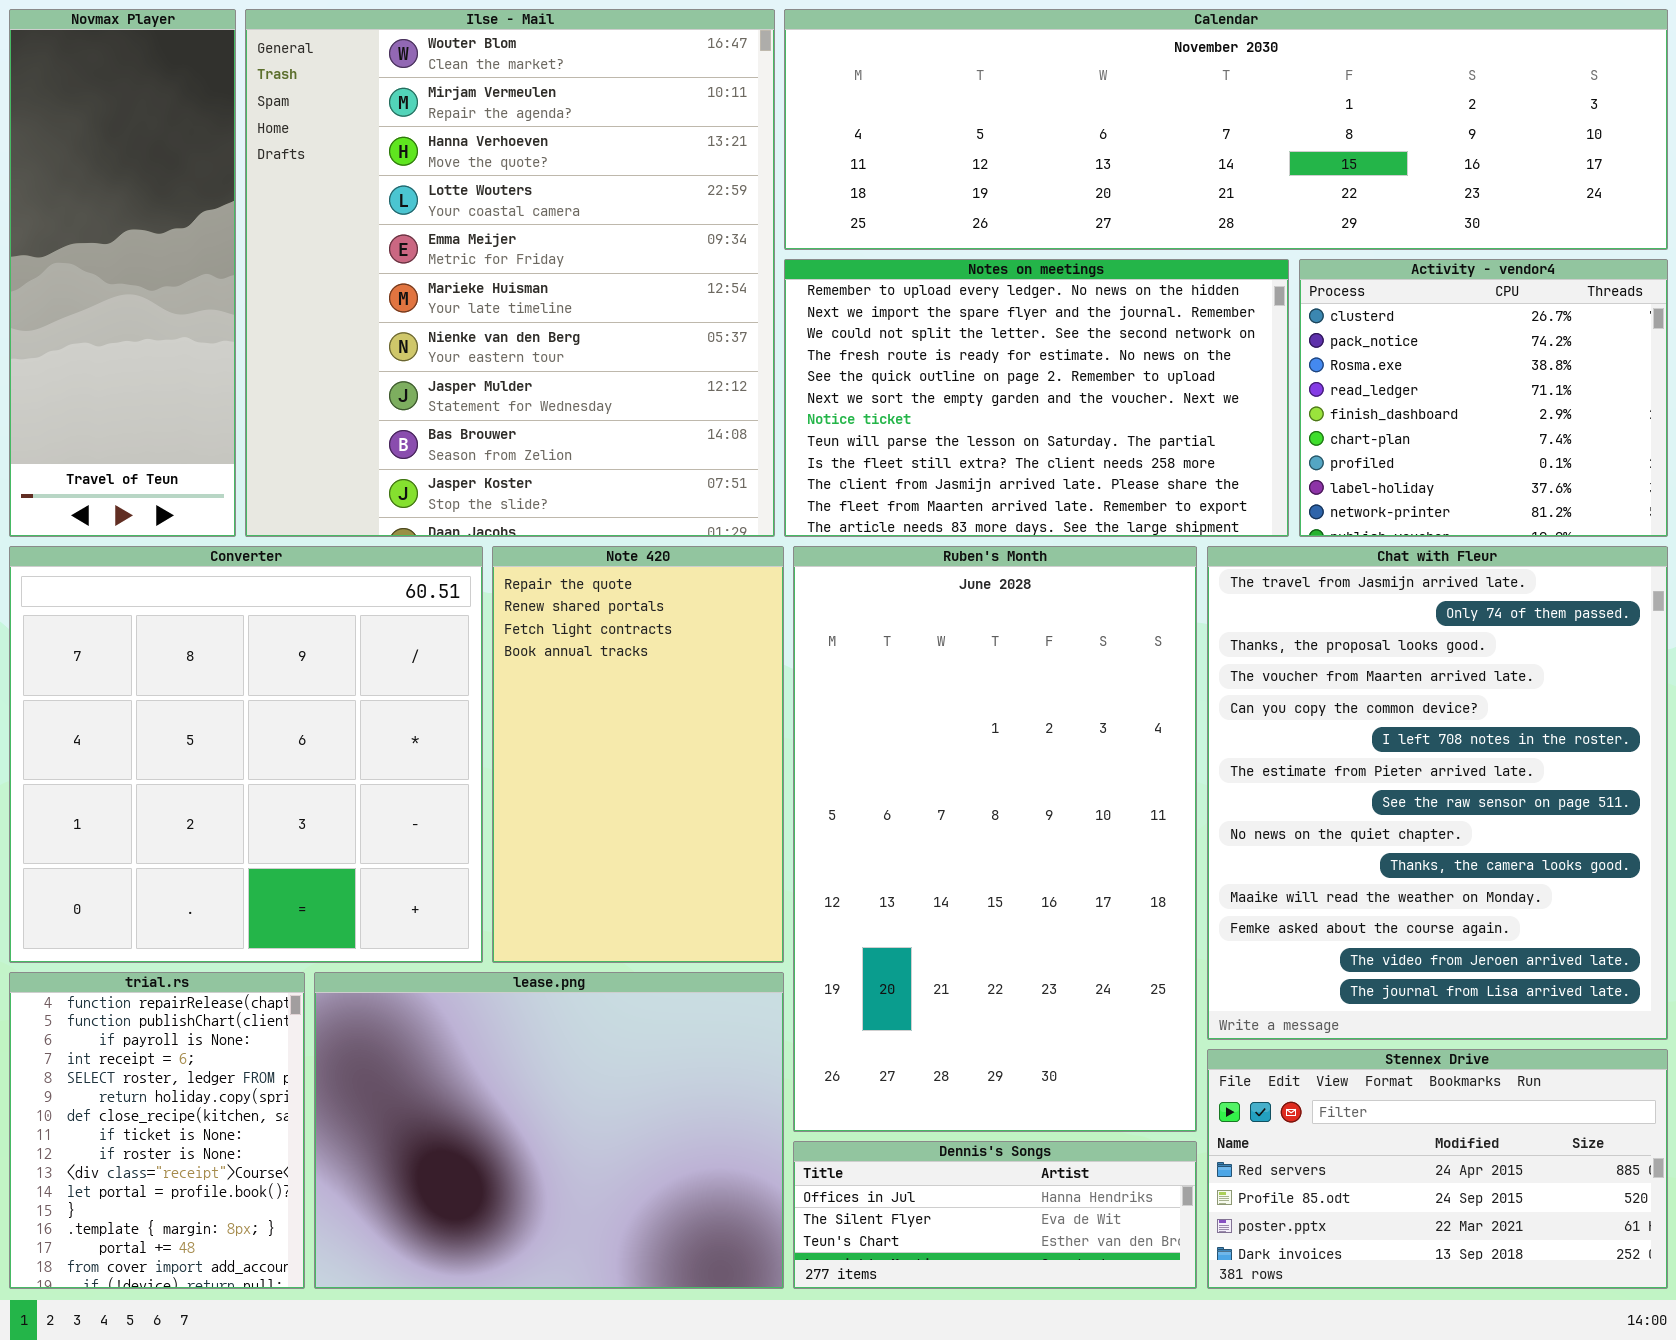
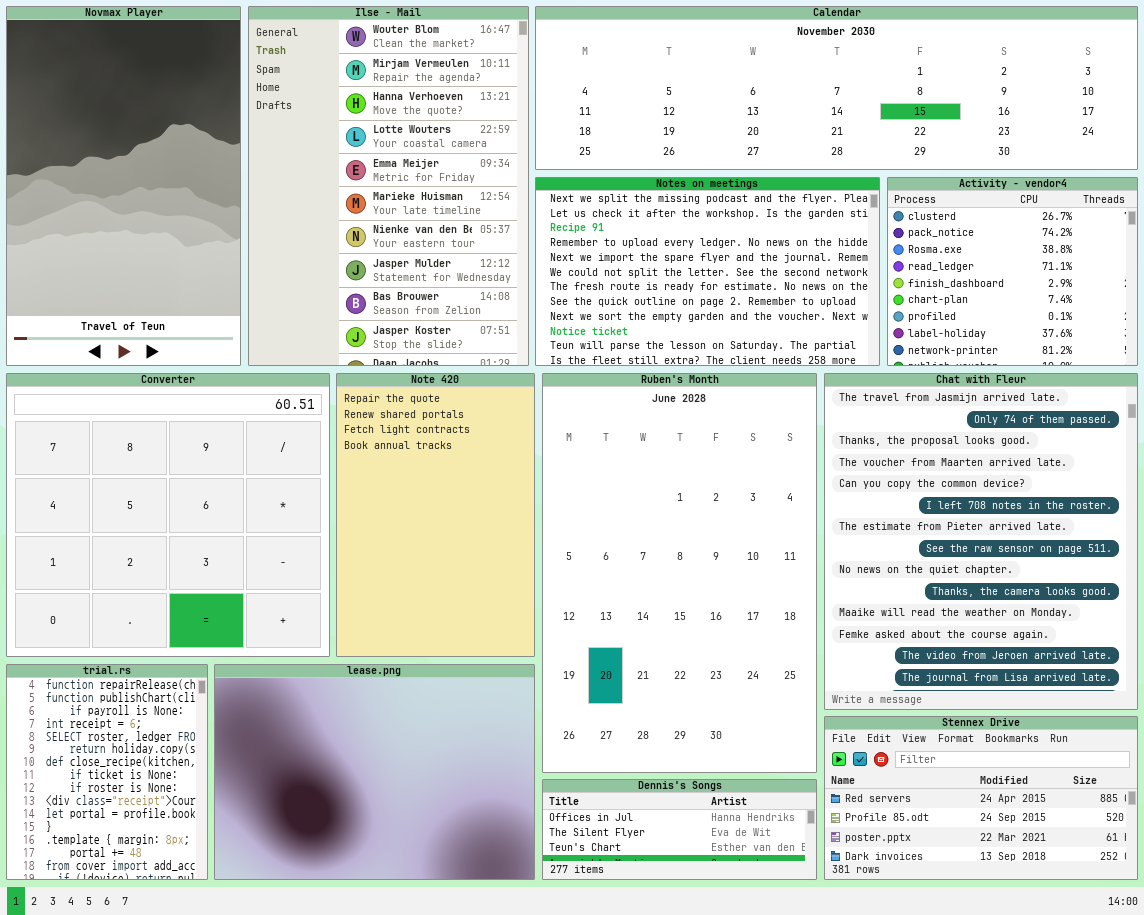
Novmax Player: [9,9,236,537] -> [6,6,241,366], resized
Ilse - Mail: [245,9,775,537] -> [248,6,529,366], resized
Notes on meetings: [784,259,1289,537] -> [535,177,880,366], scrolled up 3 rows

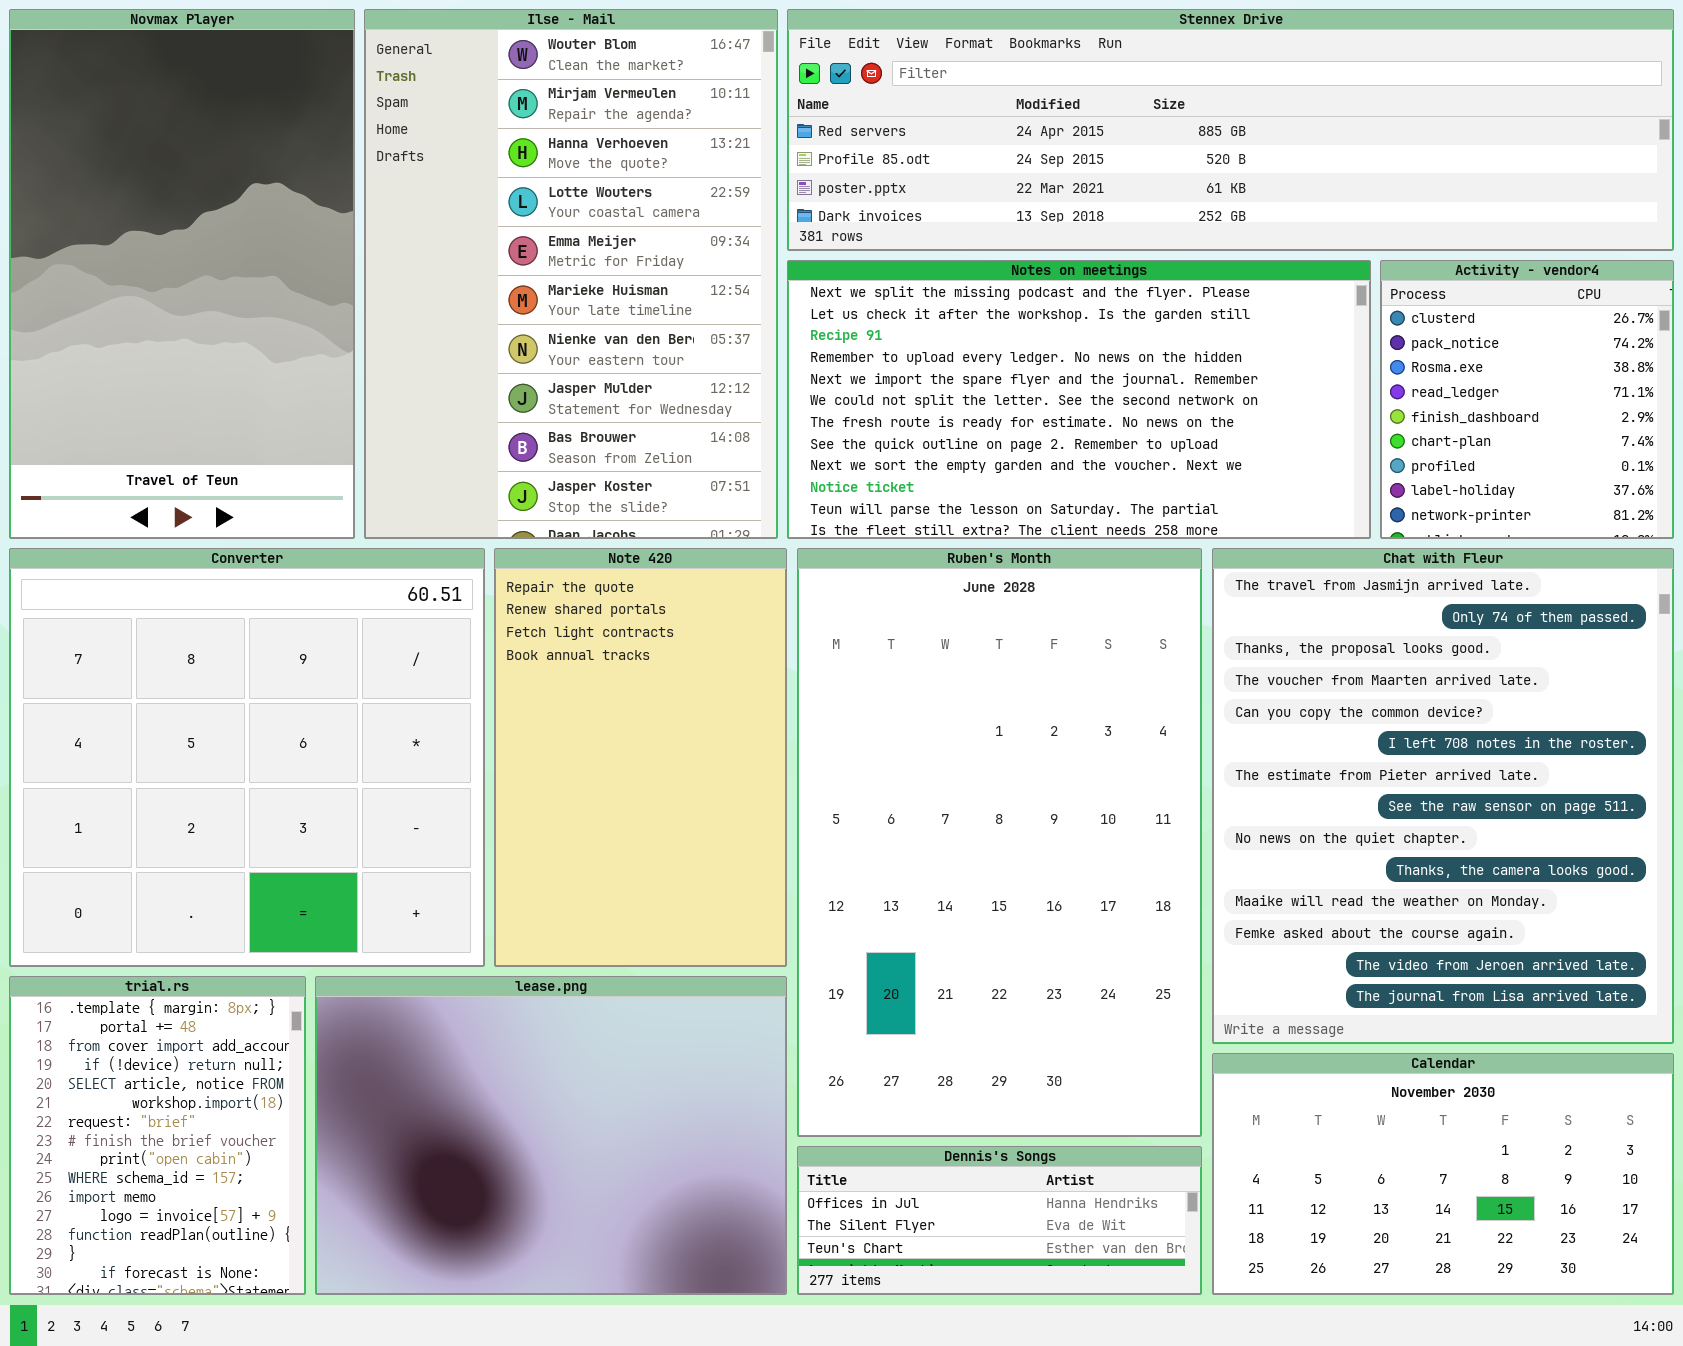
Calendar: [535,6,1138,170] -> [1212,1053,1674,1295], moved, resized
Notes on meetings: [535,177,880,366] -> [787,260,1371,539], resized
Activity - vendor4: [887,177,1138,366] -> [1380,260,1674,539], resized
trial.rs: [6,664,208,880] -> [9,976,306,1295], scrolled down 12 rows
Stennex Drive: [824,716,1138,880] -> [787,9,1674,251], moved, resized

